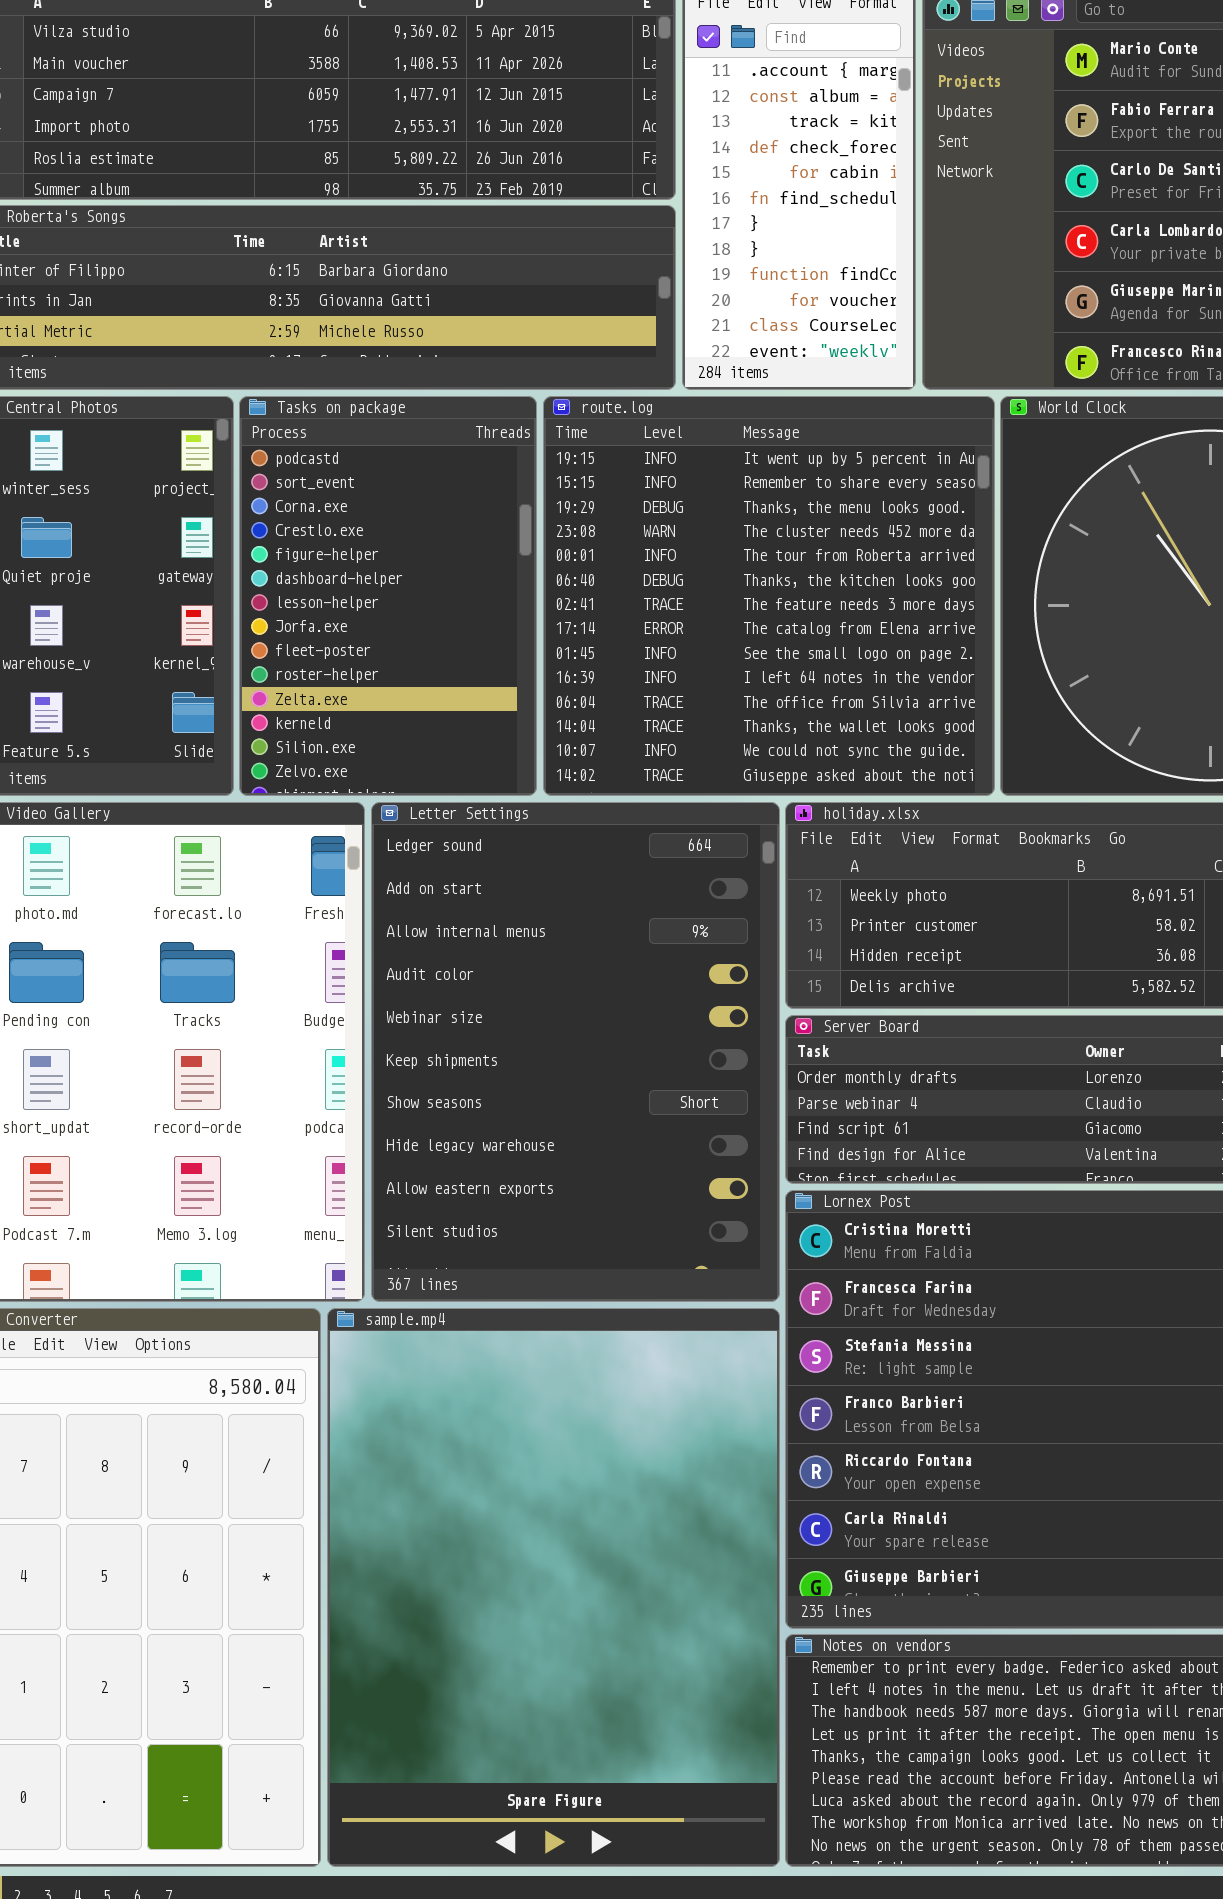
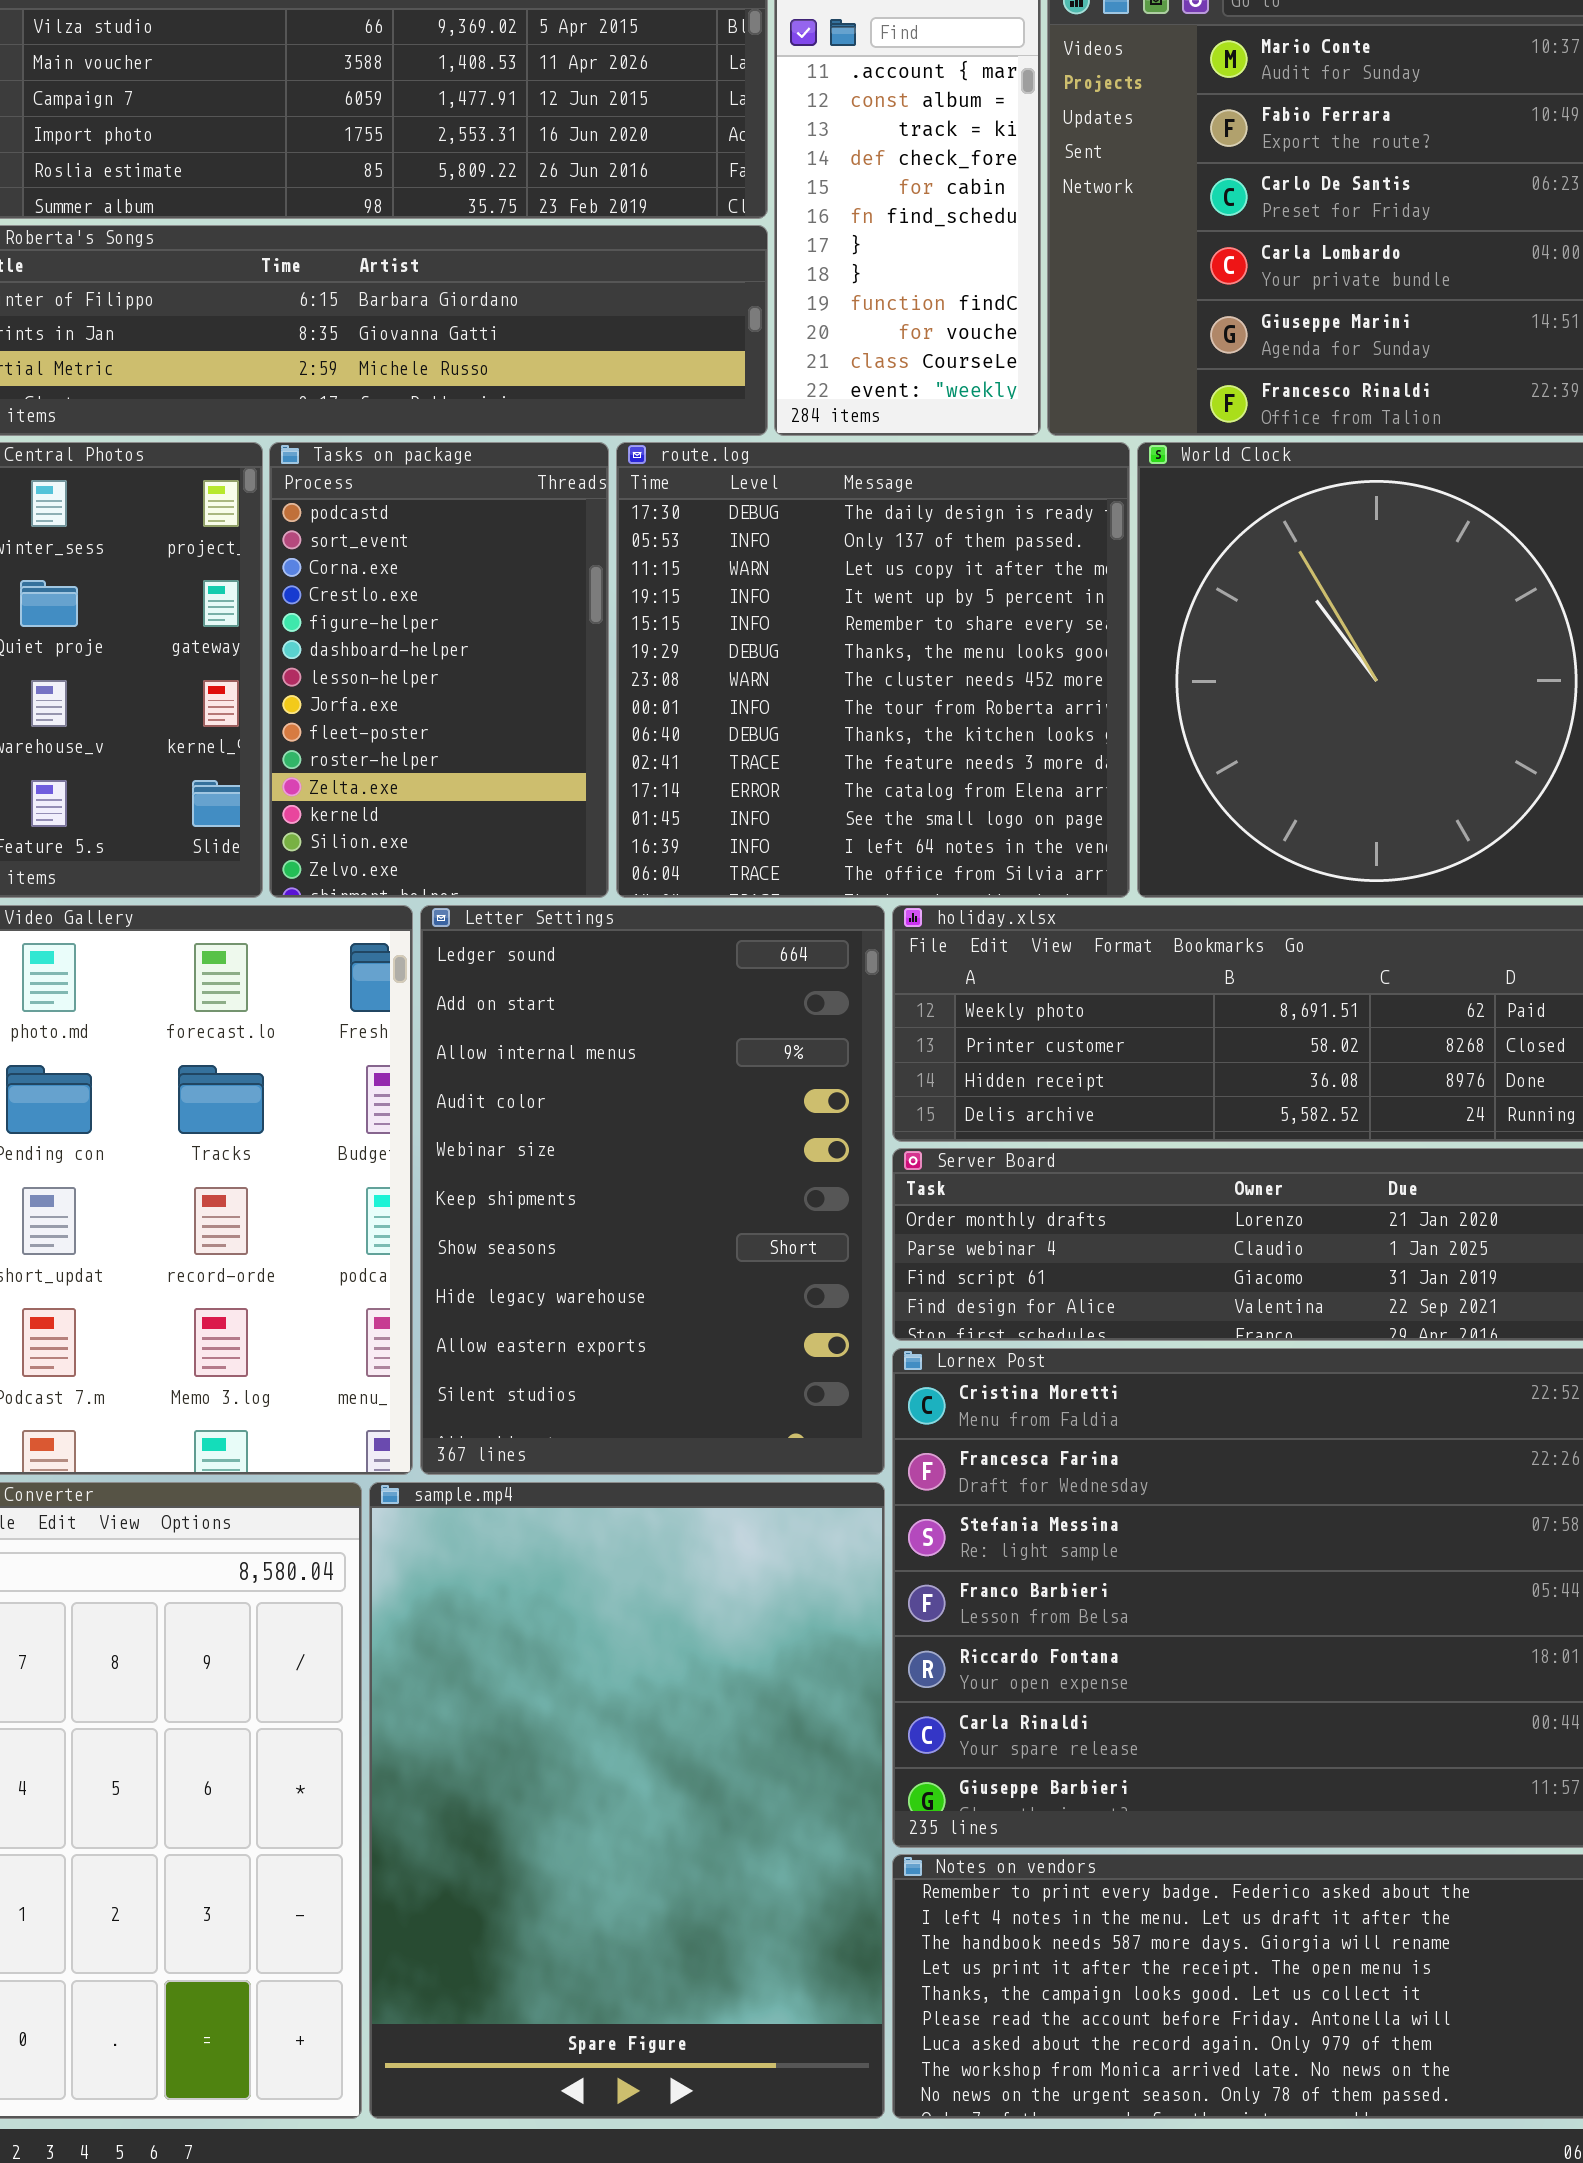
route.log: [543,396,995,796] -> [616,442,1130,898], scrolled up 3 rows

